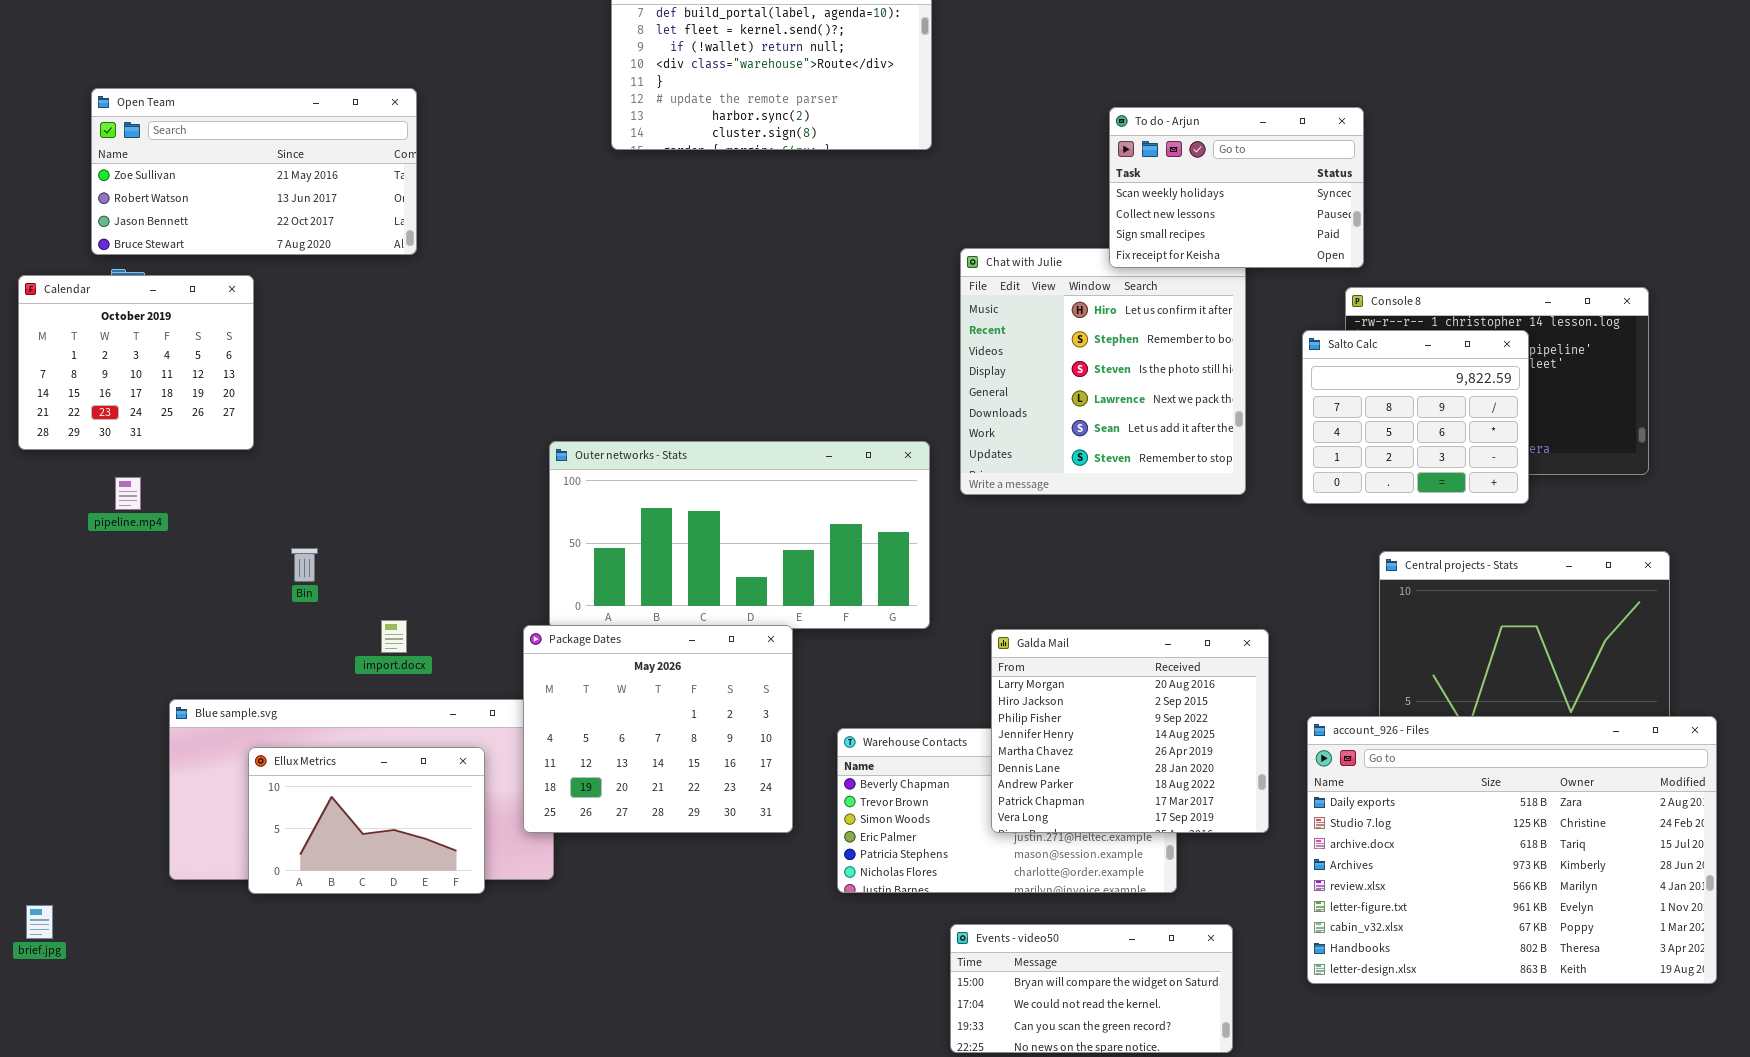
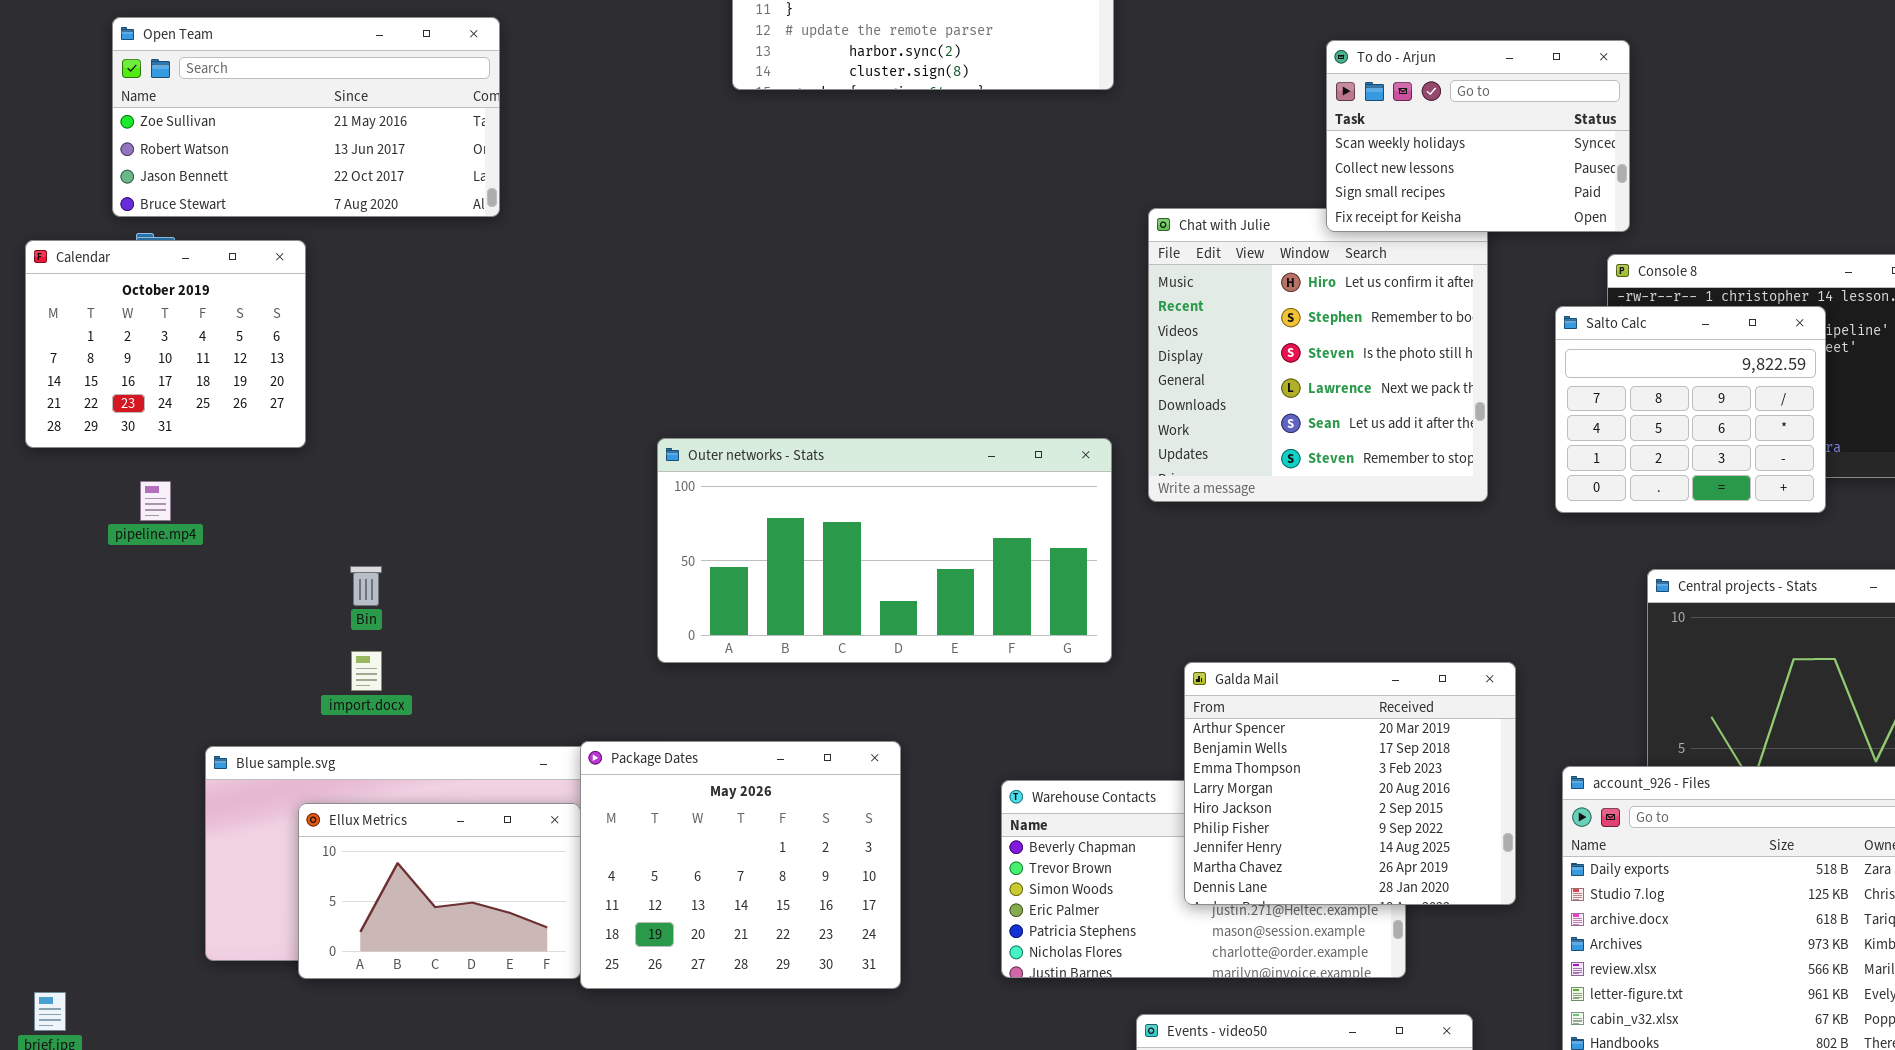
import.docx: [381,620,407,653] -> [351,651,382,691], moved
Package Dates: [523,625,793,833] -> [580,741,901,989], moved
Galda Mail: [991,629,1269,833] -> [1184,662,1516,905], scrolled up 3 rows

